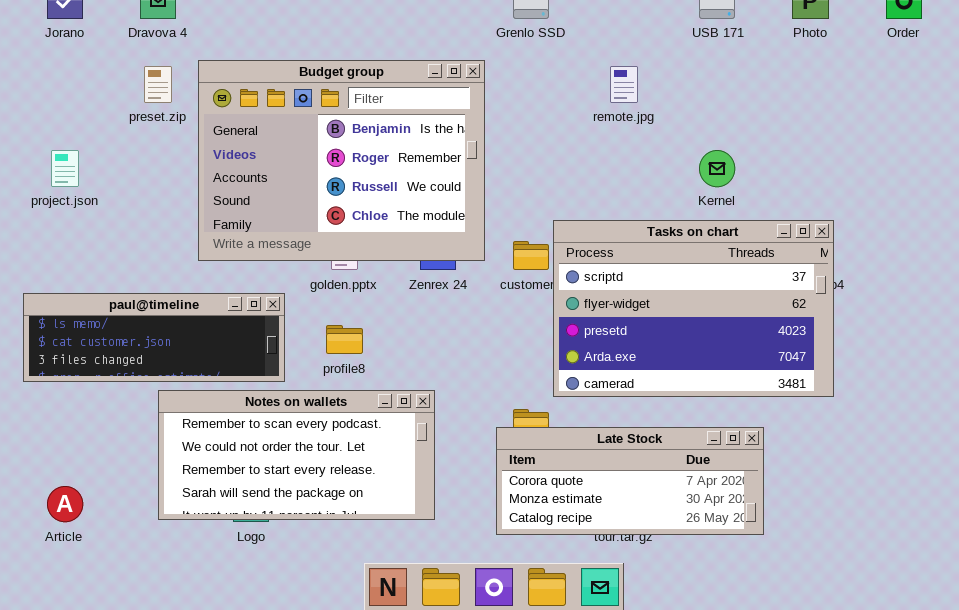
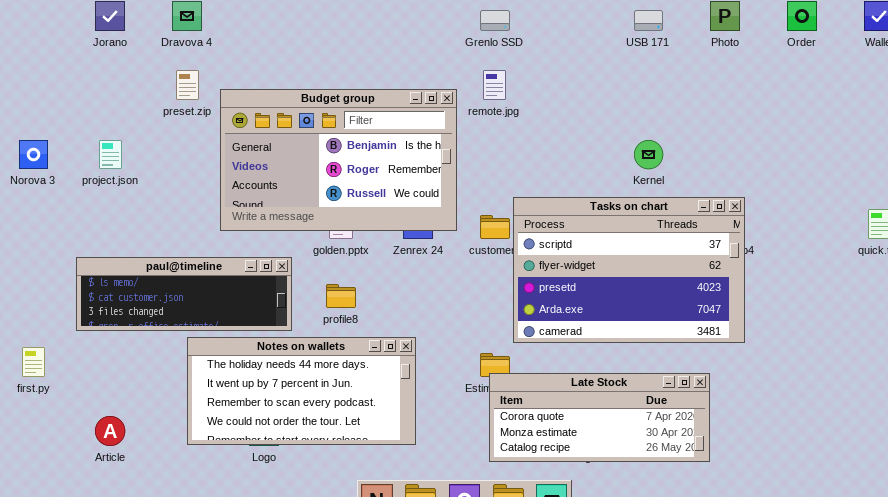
Budget group: [198,60,485,261] -> [220,89,457,231], resized
remote.jpg: [610,66,638,103] -> [483,70,506,100], moved
Notes on wallets: [158,390,435,520] -> [187,337,416,445], scrolled up 2 rows
Late Stock: [496,427,764,535] -> [489,373,710,462], moved

